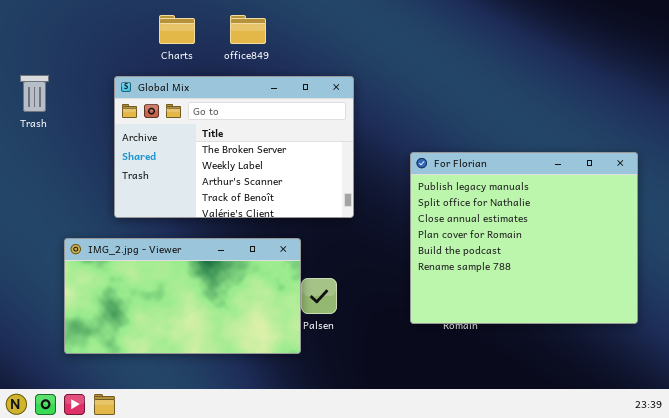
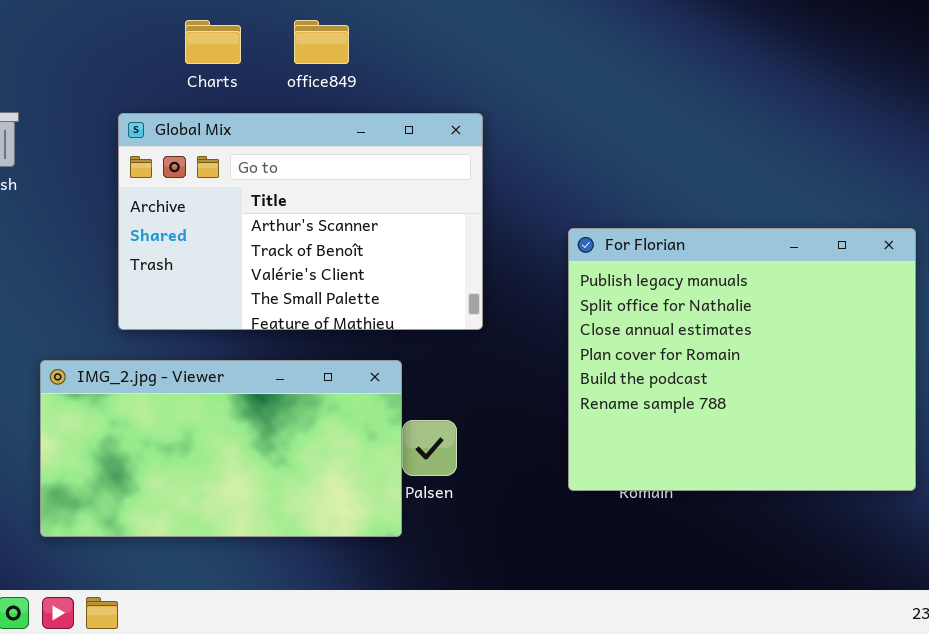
Global Mix: [114,76,354,218] -> [118,113,483,330], scrolled down 2 rows

